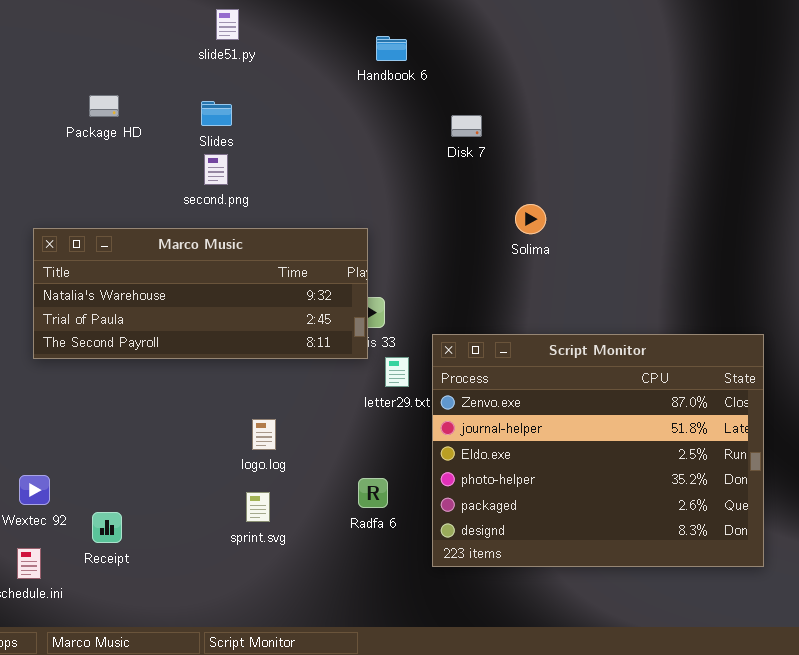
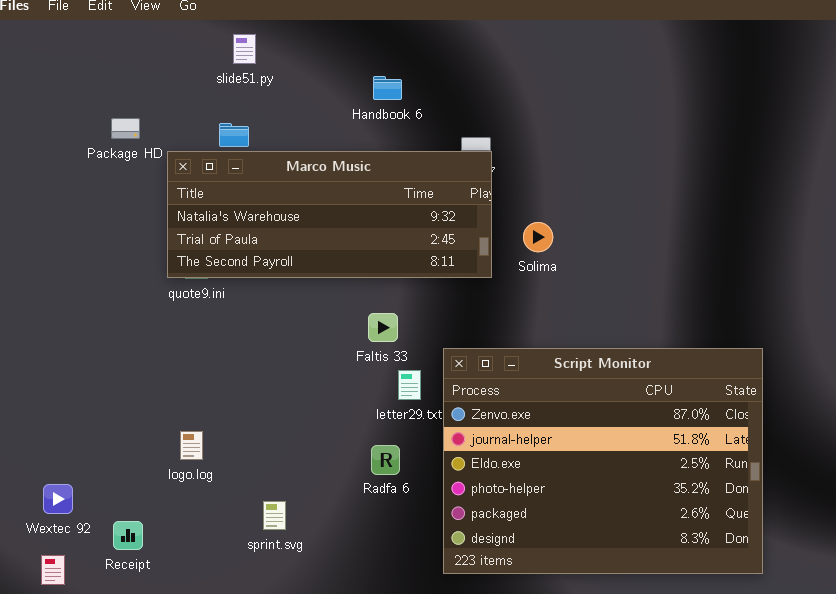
Handbook 6: [376,36,407,61] -> [373,76,402,100], moved
Marco Music: [33,228,368,359] -> [167,151,492,278], moved
logo.log: [252,419,276,450] -> [180,431,203,460], moved
Radfa 6: [358,478,388,508] -> [371,445,400,475], moved

